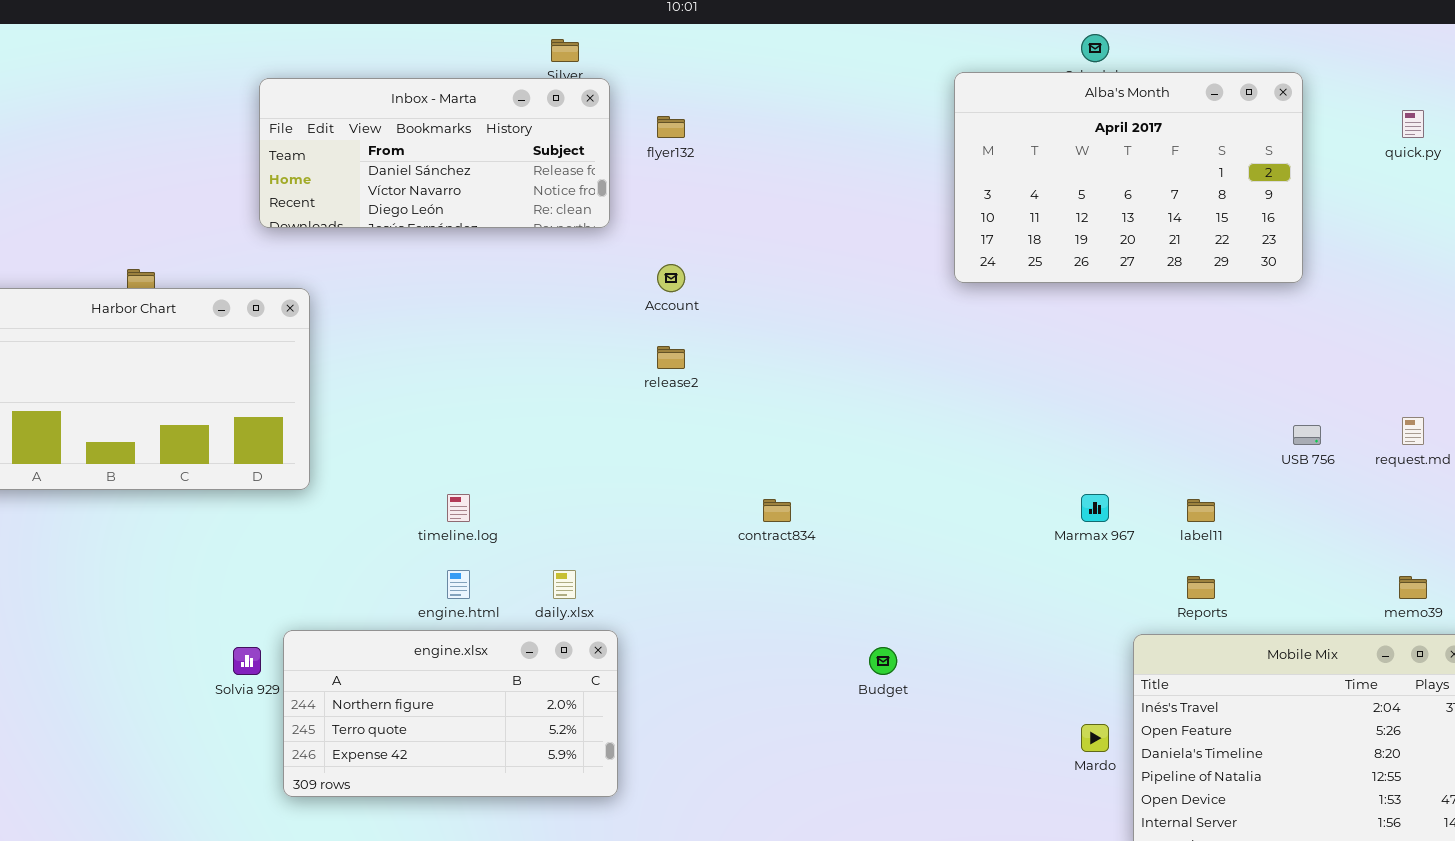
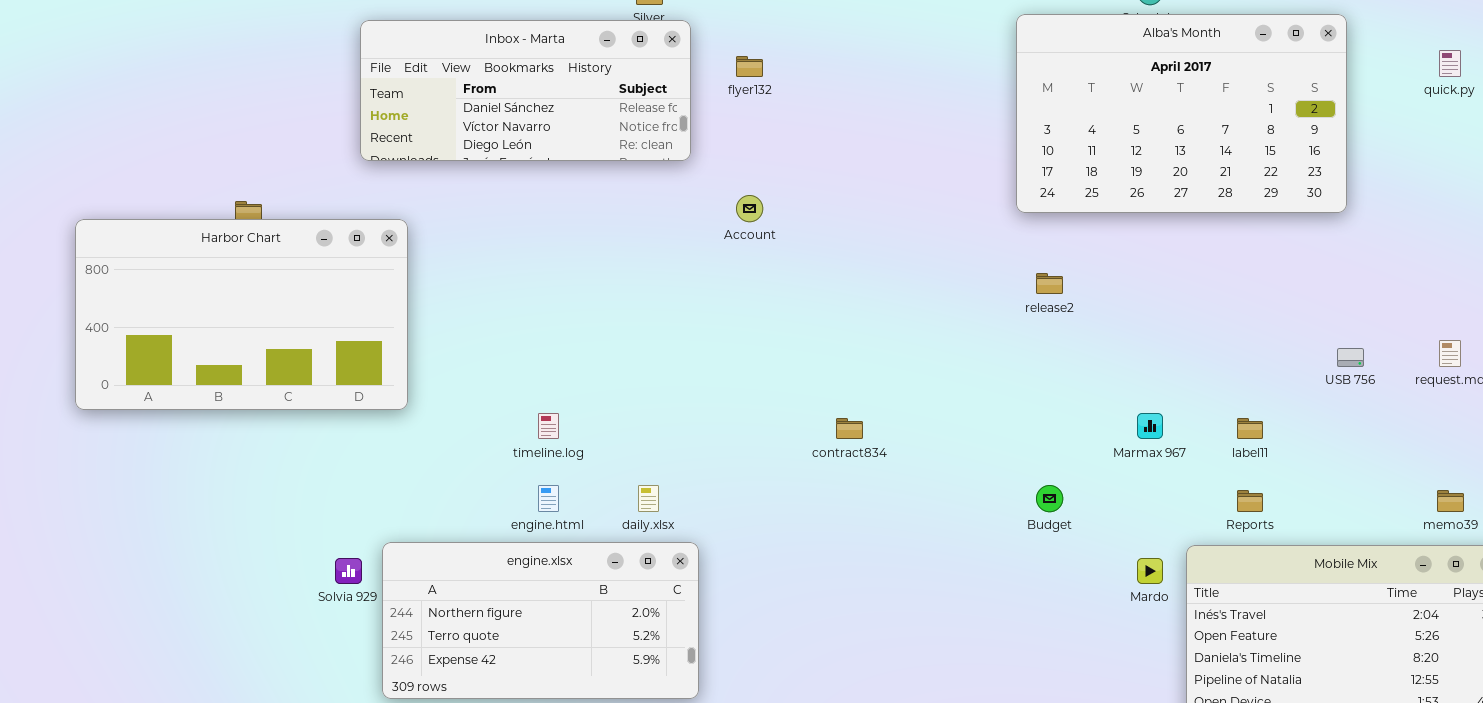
release2: [657,346,685,369] -> [1036,273,1063,294], moved
Budget: [869,647,897,675] -> [1036,485,1063,512], moved
Mardo: [1081,724,1109,752] -> [1137,558,1163,584], moved

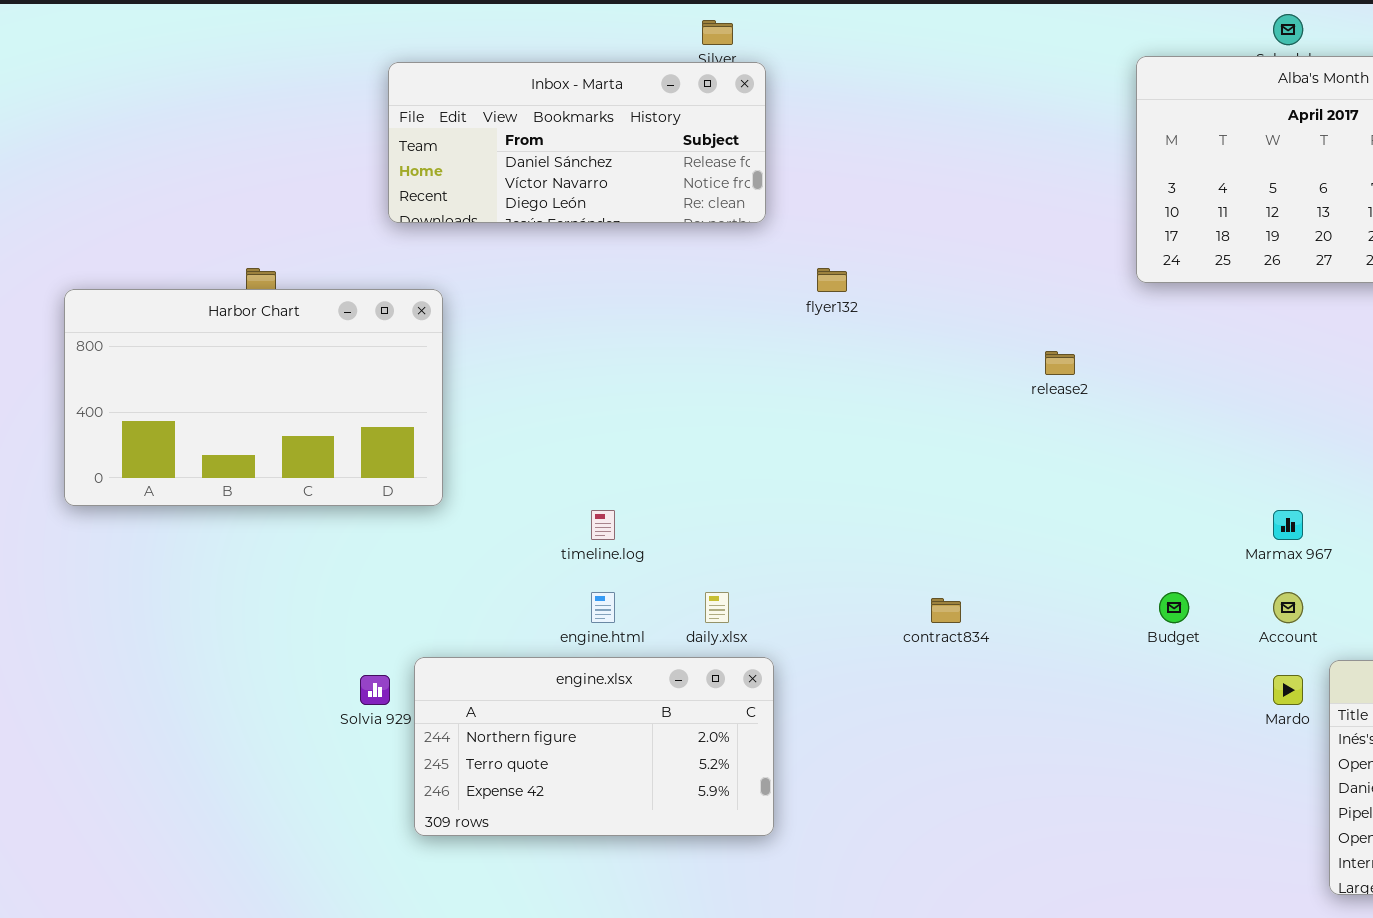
flyer132: [736,56,763,77] -> [817,268,847,292], moved
Account: [736,195,763,222] -> [1273,592,1303,623], moved
release2: [1036,273,1063,294] -> [1045,351,1075,375], moved
contract834: [836,418,863,439] -> [931,598,961,623], moved

